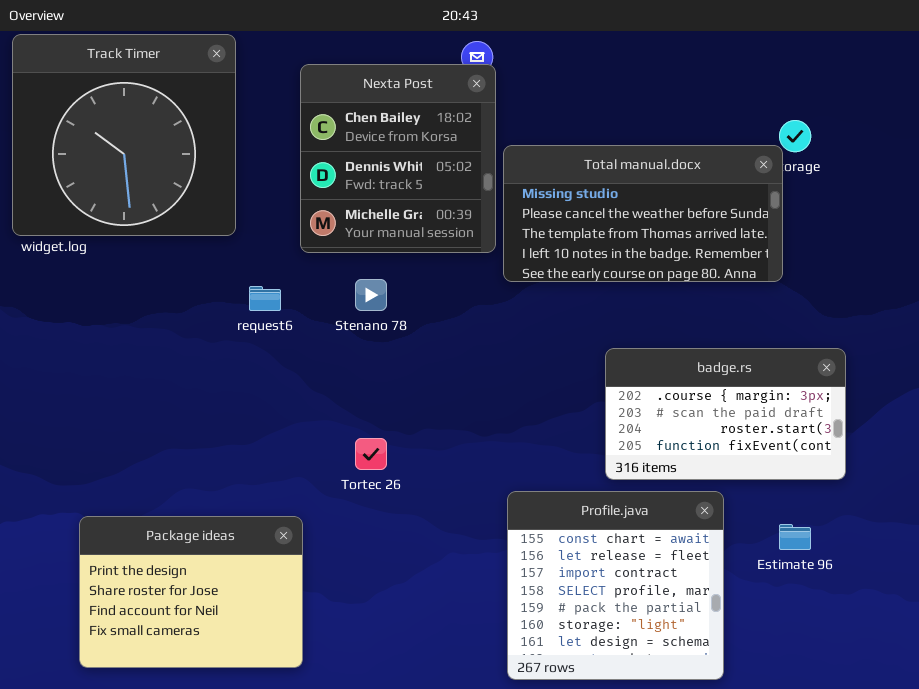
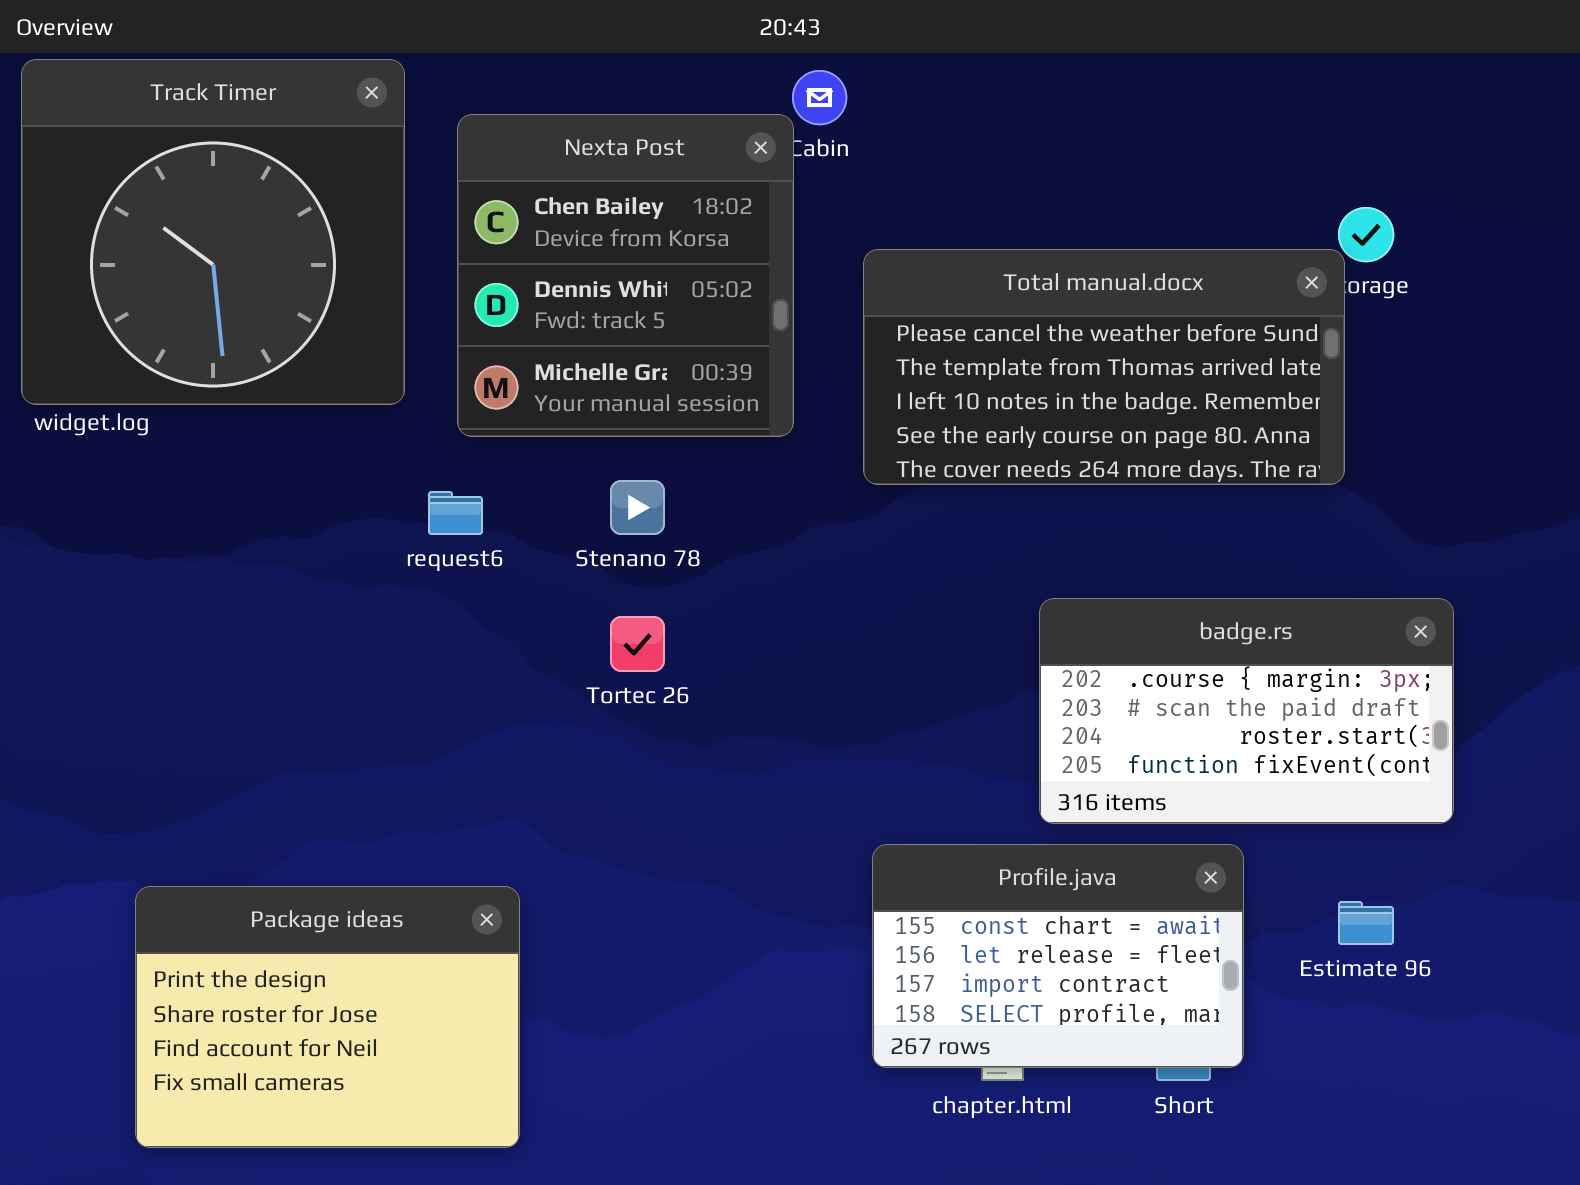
Nexta Post: [300,64,496,253] -> [457,114,794,437], moved
Total manual.docx: [503,145,783,282] -> [863,249,1345,485], scrolled down 1 row
Tortec 26: [355,438,387,470] -> [610,616,665,672], moved
Profile.java: [507,491,724,680] -> [872,844,1244,1068], resized

